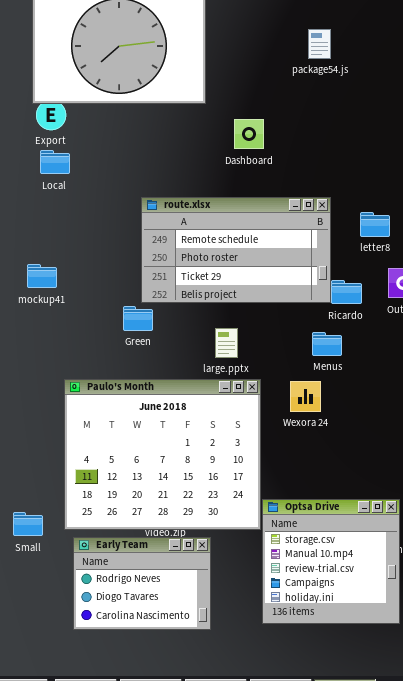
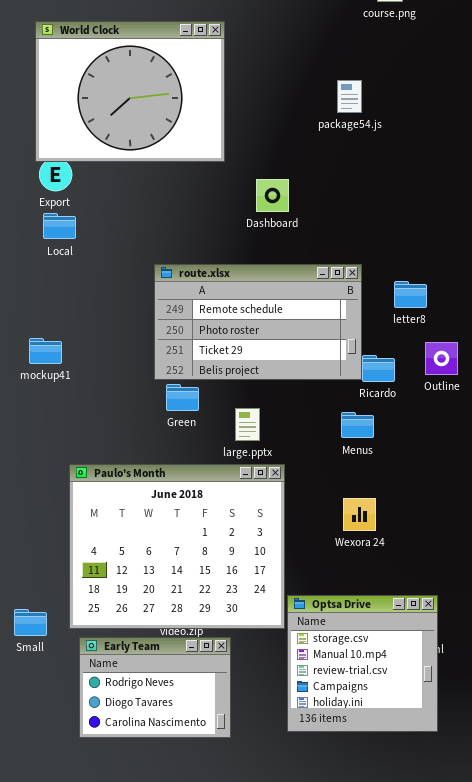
Green: [123,306,153,331] -> [166,384,199,411], moved
Wexora 24: [290,381,321,412] -> [343,498,376,531], moved

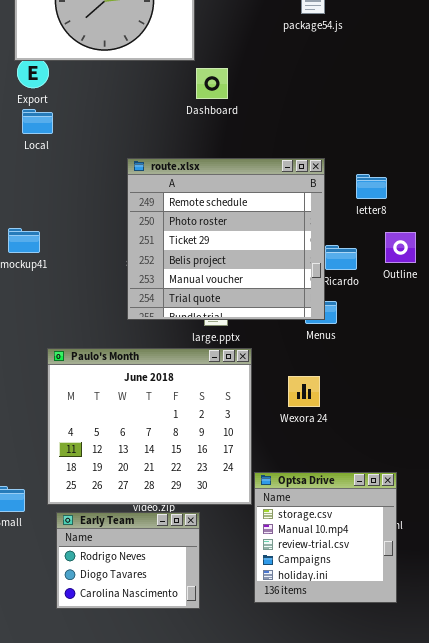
Dashboard: [256,179,289,212] -> [196,68,228,99], moved
route.xlsx: [154,264,362,380] -> [127,158,325,320], resized
Wexora 24: [343,498,376,531] -> [288,376,320,407], moved

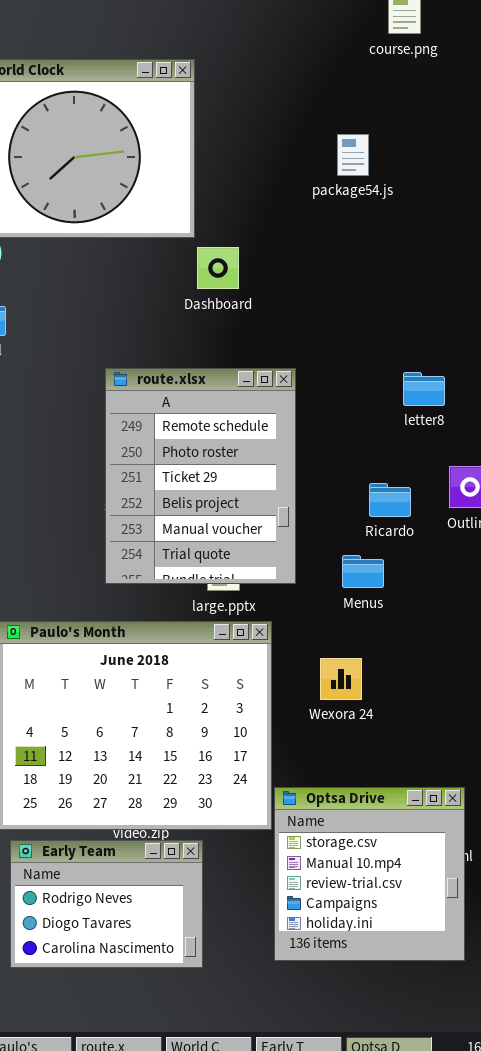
route.xlsx: [127,158,325,320] -> [105,368,296,584], resized
letter8: [356,174,387,199] -> [403,372,445,406], moved

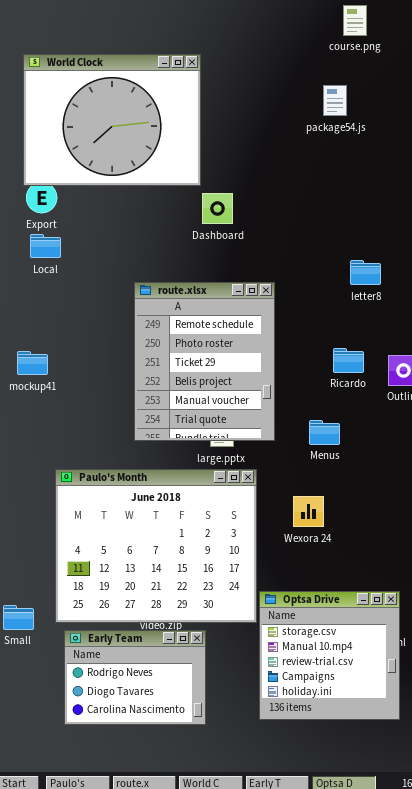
package54.js: [337,134,369,176] -> [323,85,347,116], moved
letter8: [403,372,445,406] -> [350,260,381,285], moved
Ricardo: [369,483,411,517] -> [333,348,364,373], moved

